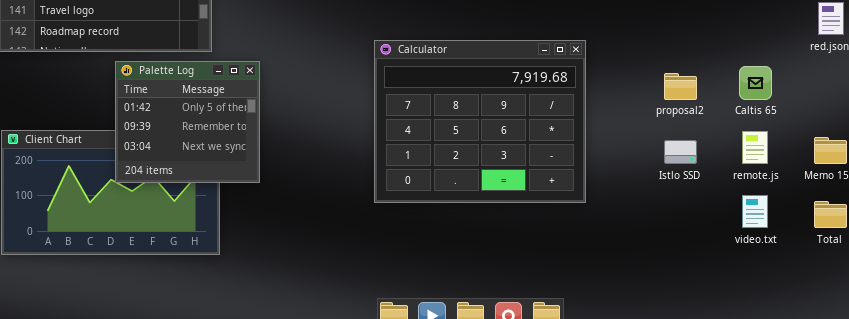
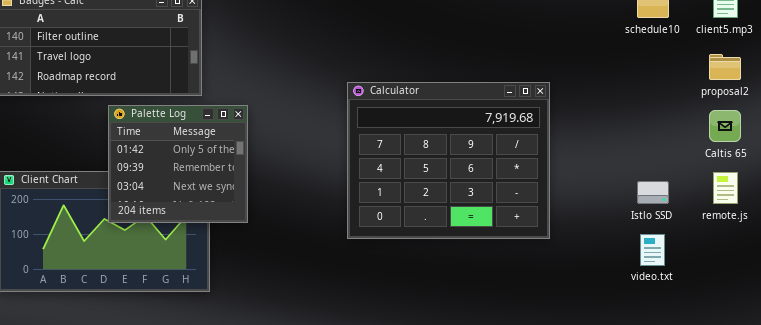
Calculator: [374,40,586,203] -> [347,82,550,239], moved
proposal2: [664,73,697,100] -> [709,54,741,80], moved
video.txt: [742,195,768,228] -> [640,234,665,266], moved

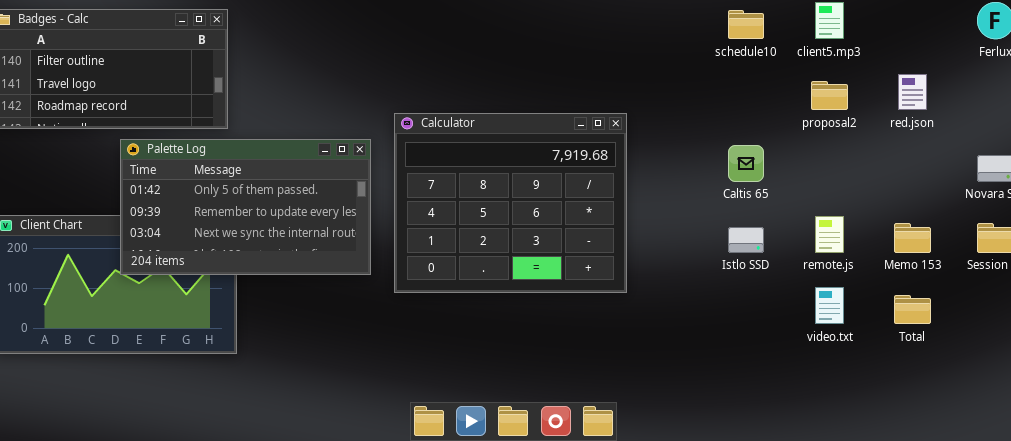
Palette Log: [108,105,248,223] -> [120,139,371,275], resized
Caltis 65: [709,110,741,142] -> [728,145,764,182], moved
video.txt: [640,234,665,266] -> [815,287,844,324], moved

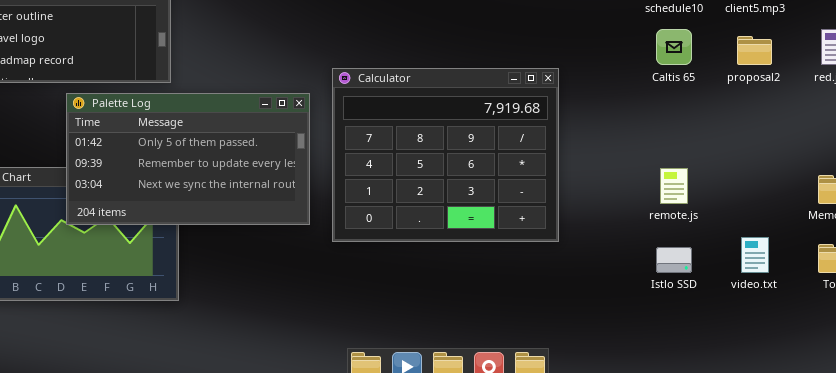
Caltis 65: [728,145,764,182] -> [656,29,692,65], moved
remote.js: [815,216,844,253] -> [660,168,688,204], moved
Istlo SSD: [728,227,764,253] -> [656,247,692,273], moved

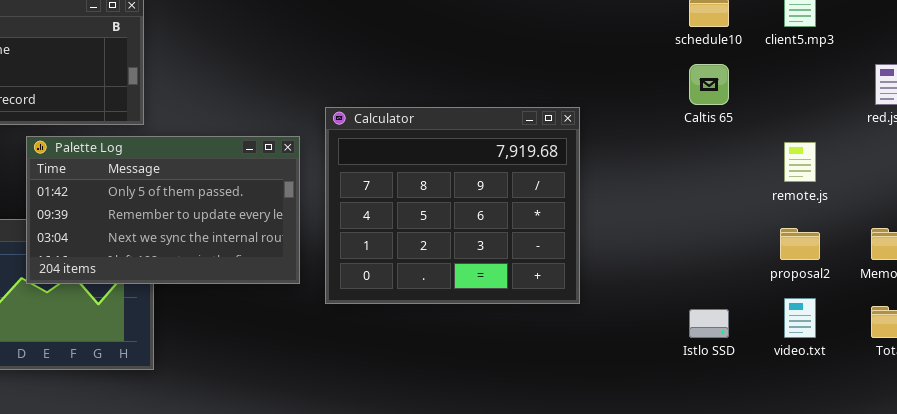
proposal2: [737,36,772,65] -> [780,228,820,260], moved
remote.js: [660,168,688,204] -> [784,142,816,182], moved

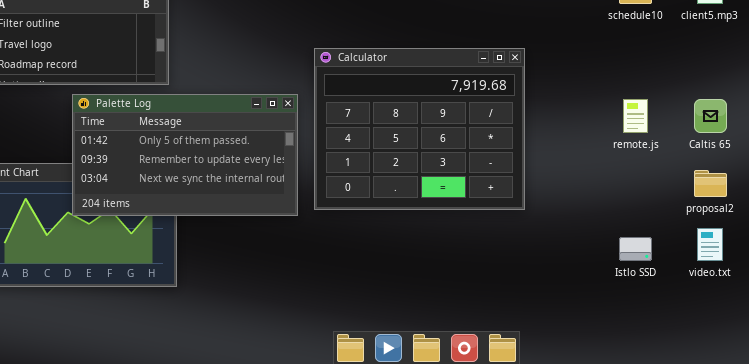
Caltis 65: [689,64,729,105] -> [694,99,727,133], moved
Calculator: [325,107,580,304] -> [314,48,525,210], moved
remote.js: [784,142,816,182] -> [623,99,648,133], moved

